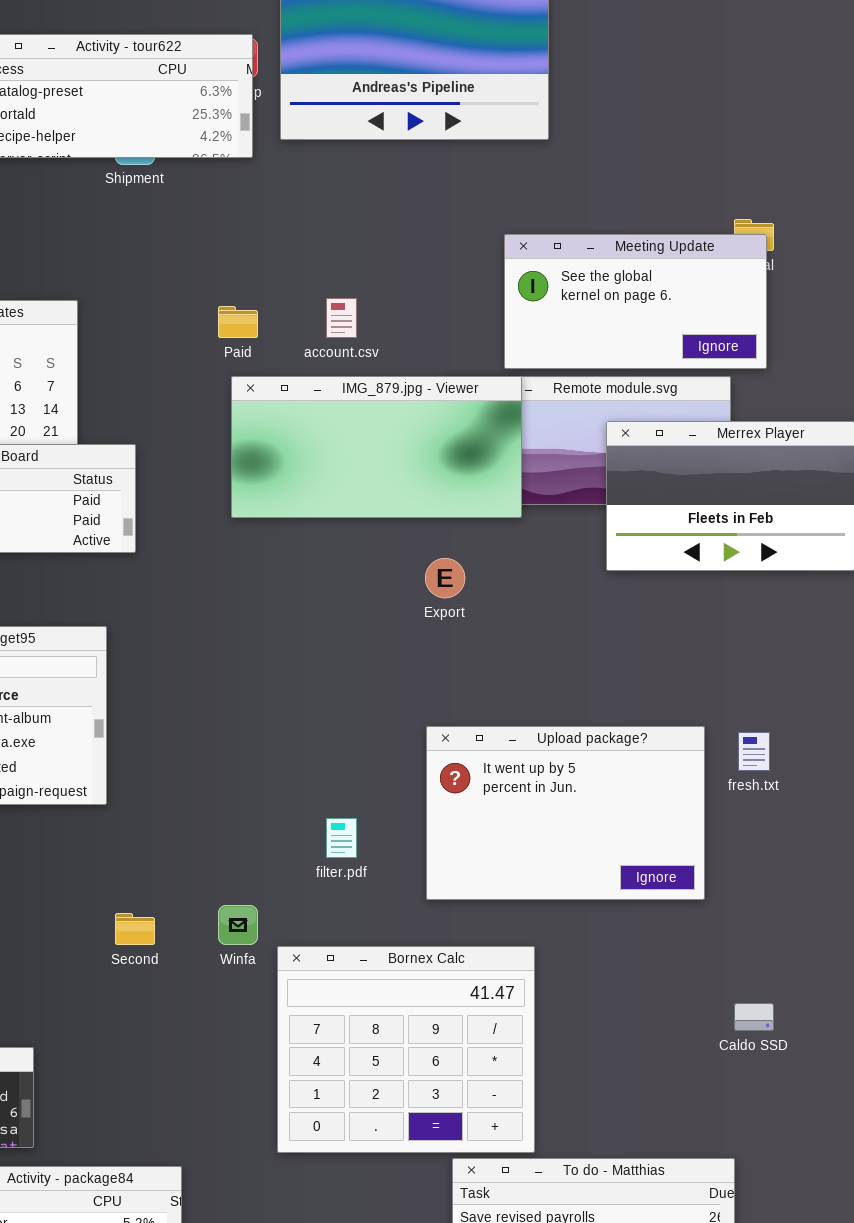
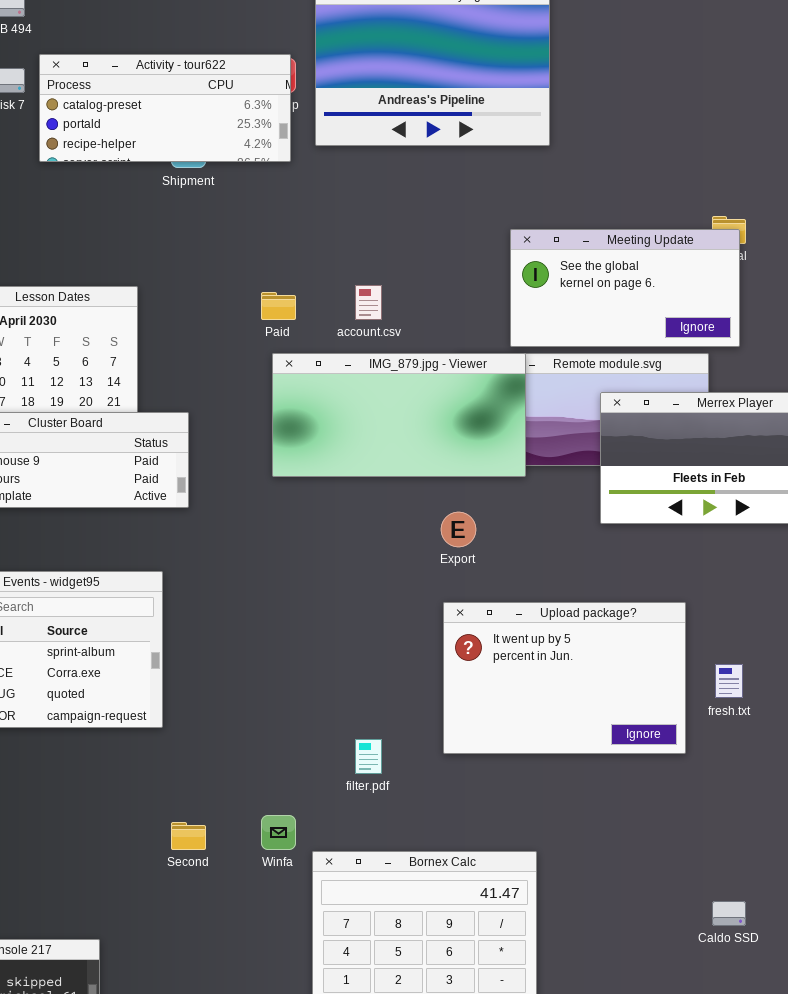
Upload package?: [426,726,705,900] -> [443,602,686,754], moved

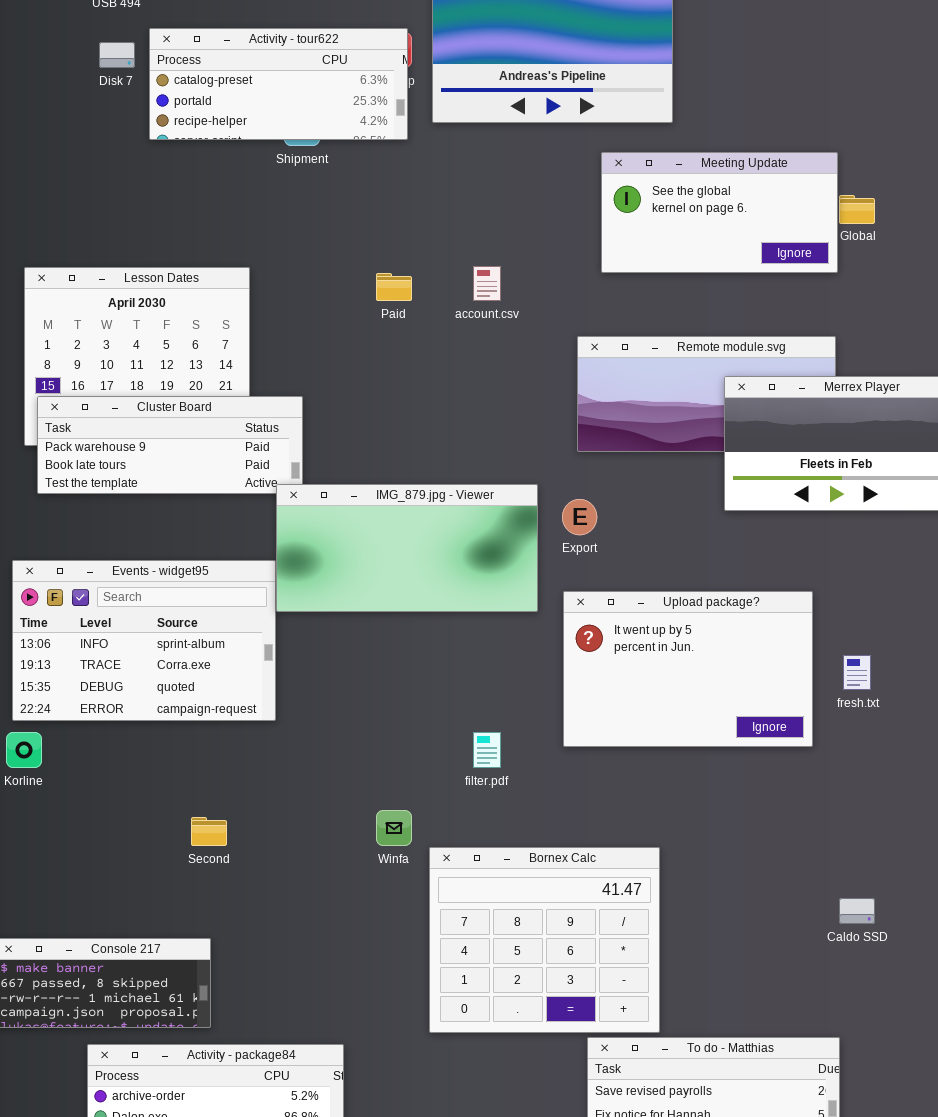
Meeting Update: [510,229,740,347] -> [601,152,838,273], moved
IMG_879.jpg - Viewer: [272,353,526,477] -> [276,484,538,612], moved
Second: [171,822,206,850] -> [191,817,227,846], moved

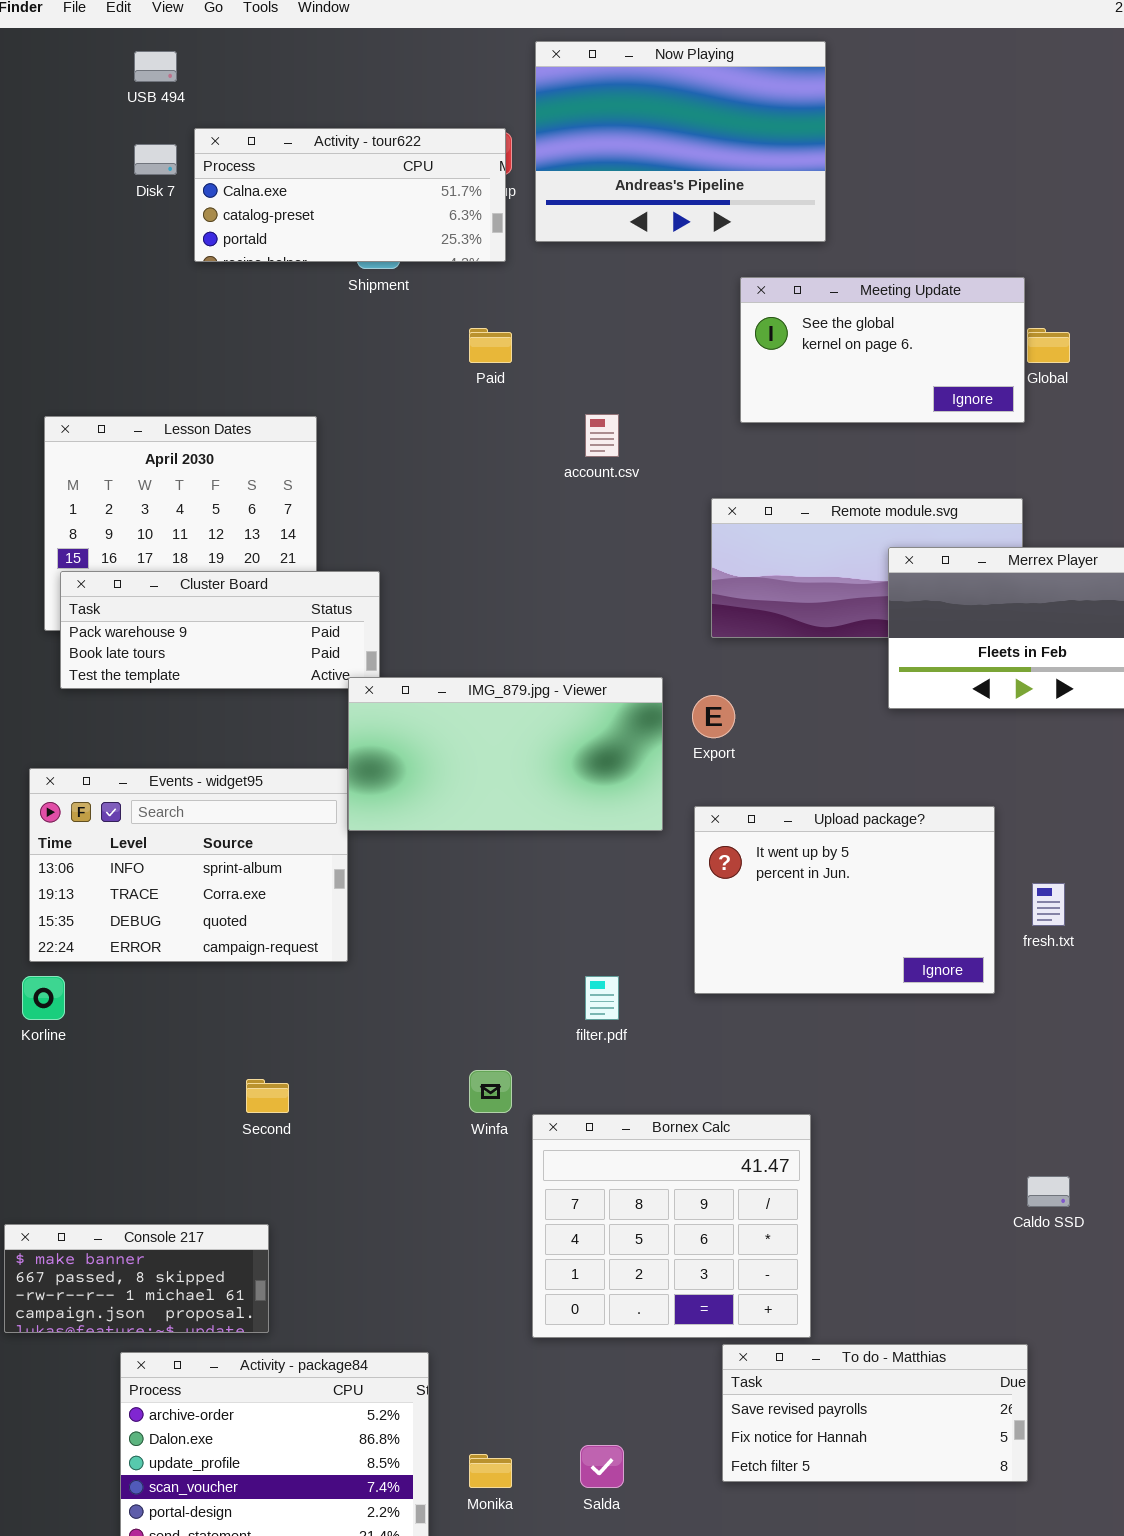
Activity - tour622: [149,28,408,140] -> [194,128,506,262], scrolled up 1 row
Paid: [376,273,412,301] -> [469,328,512,363], moved

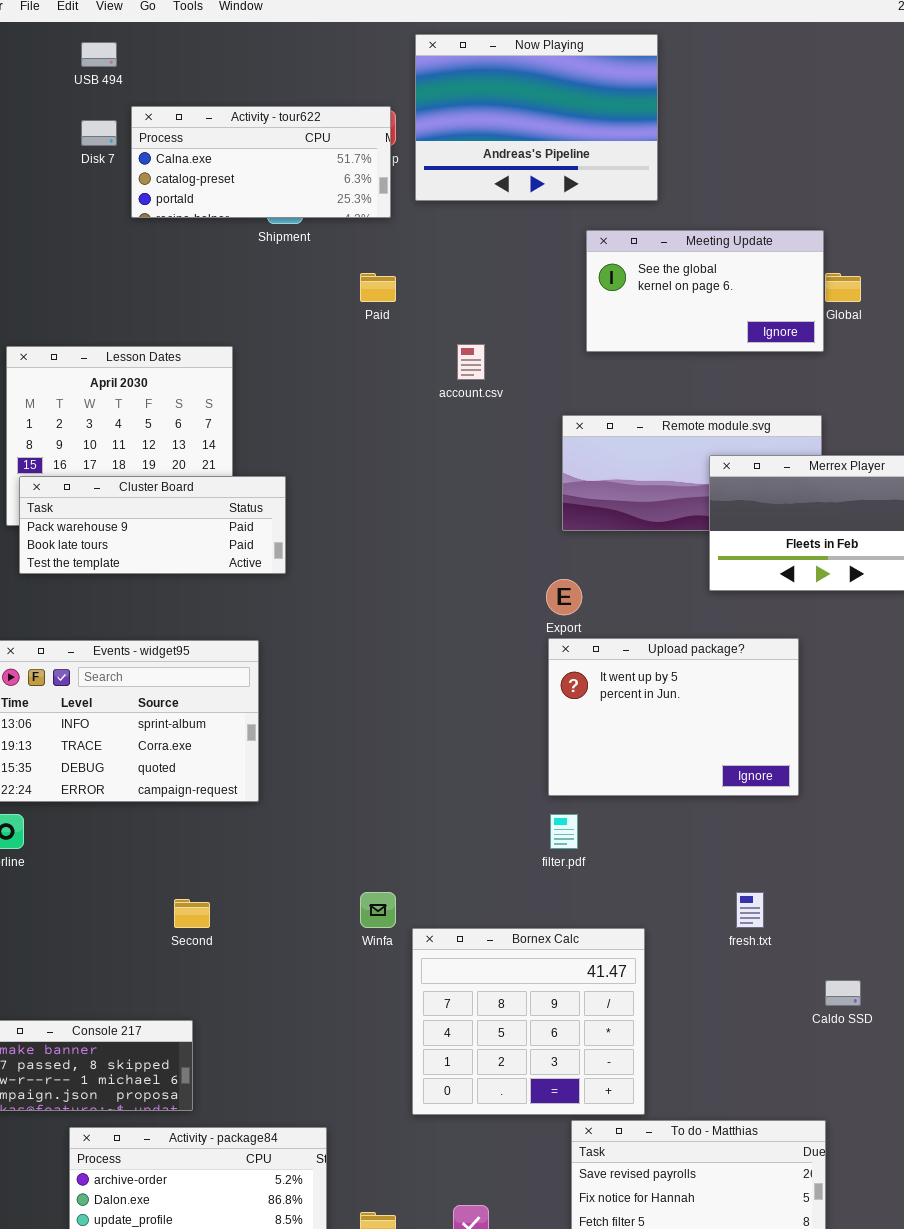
IMG_879.jpg - Viewer: [348,677,663,831] -> none, closed
Upload package?: [694,806,995,994] -> [548,638,799,796], moved
fresh.txt: [1032,883,1065,926] -> [736,892,764,928], moved
filter.pdf: [585,976,619,1020] -> [550,814,578,849], moved

